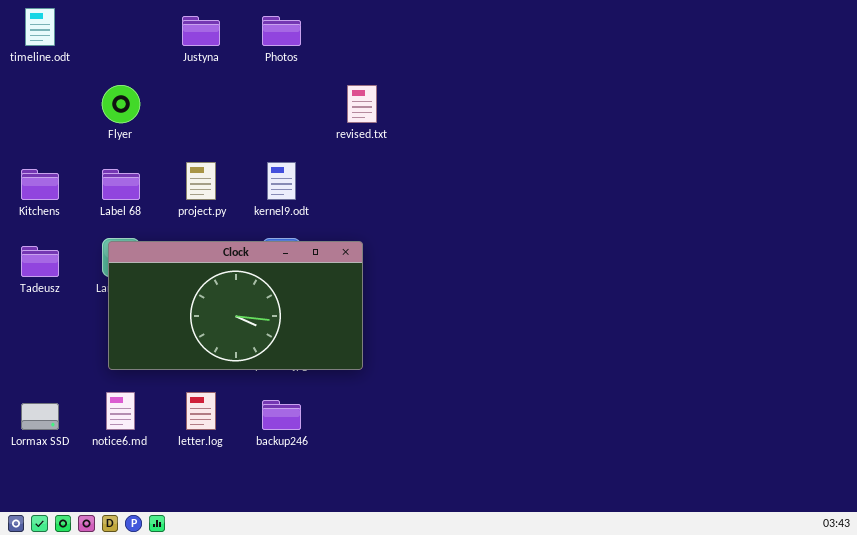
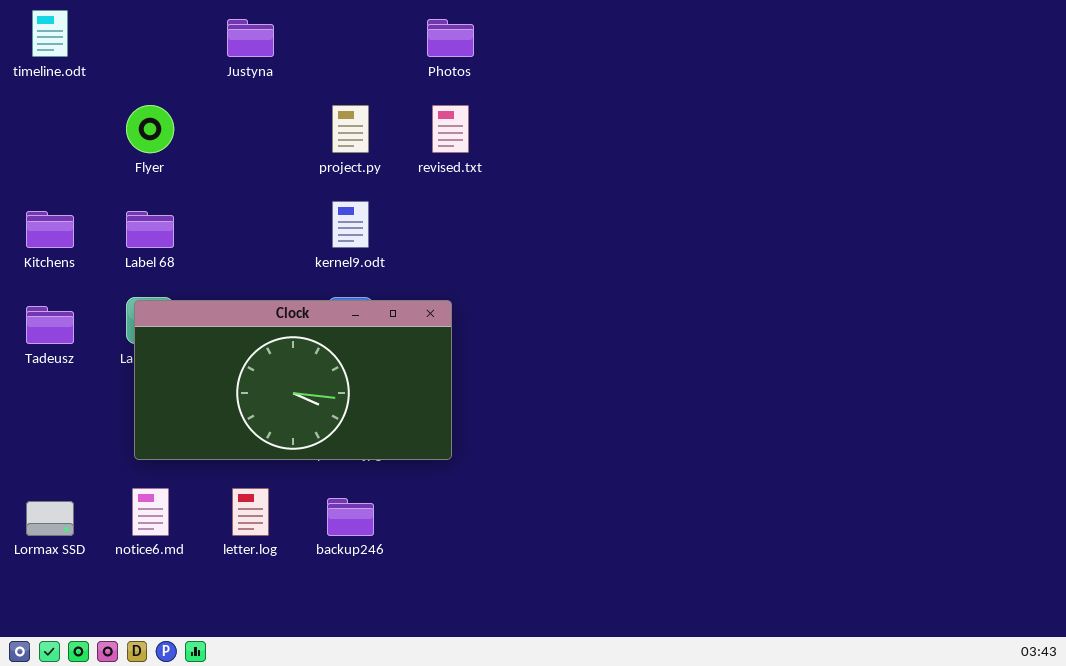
Photos: [262,16,301,46] -> [427,19,474,57], moved
project.py: [186,162,216,200] -> [332,105,369,153], moved

